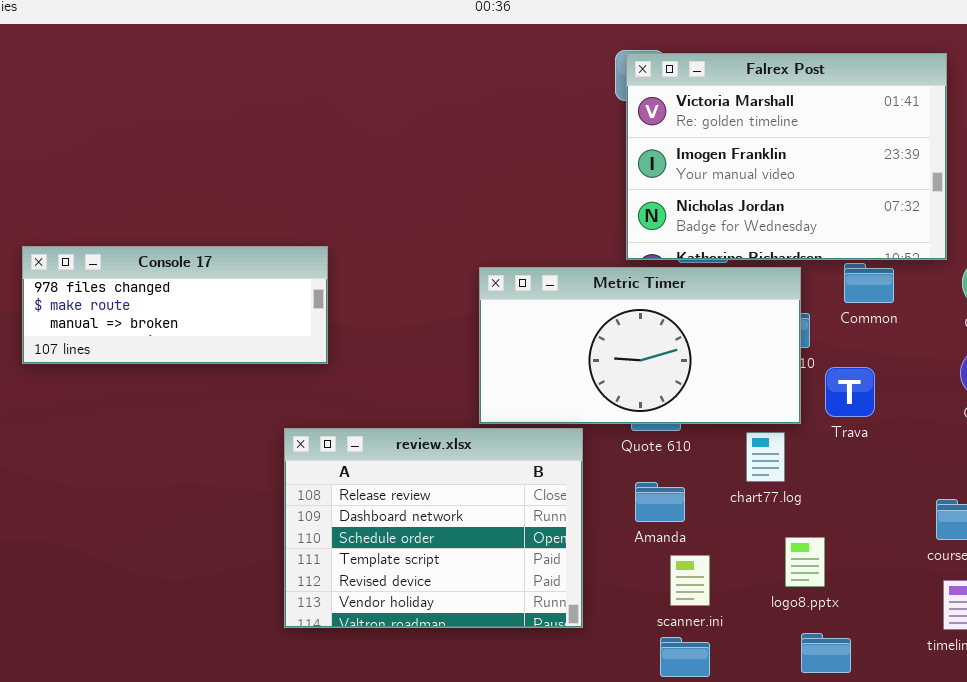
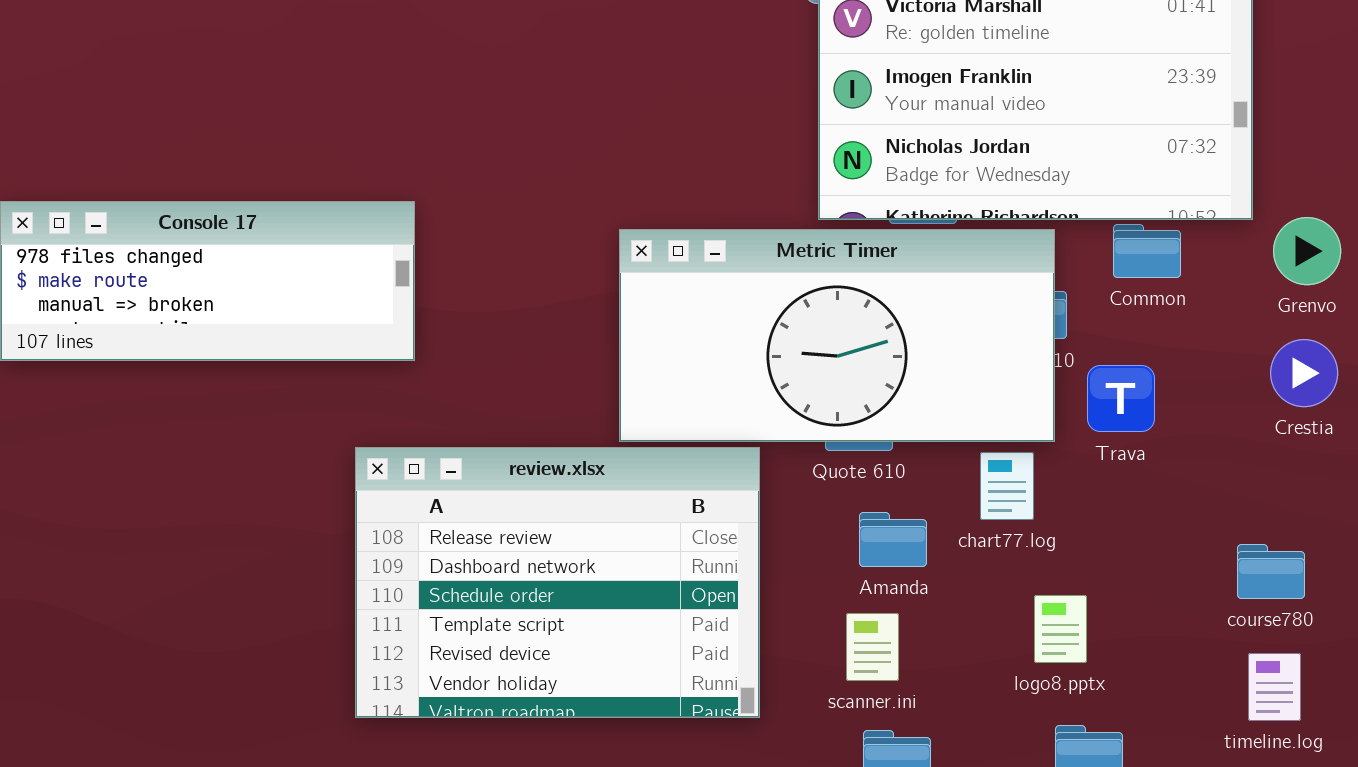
Amanda: [635,482,685,522] -> [859,512,927,567], moved
scanner.ini: [670,555,710,606] -> [846,613,899,681], moved

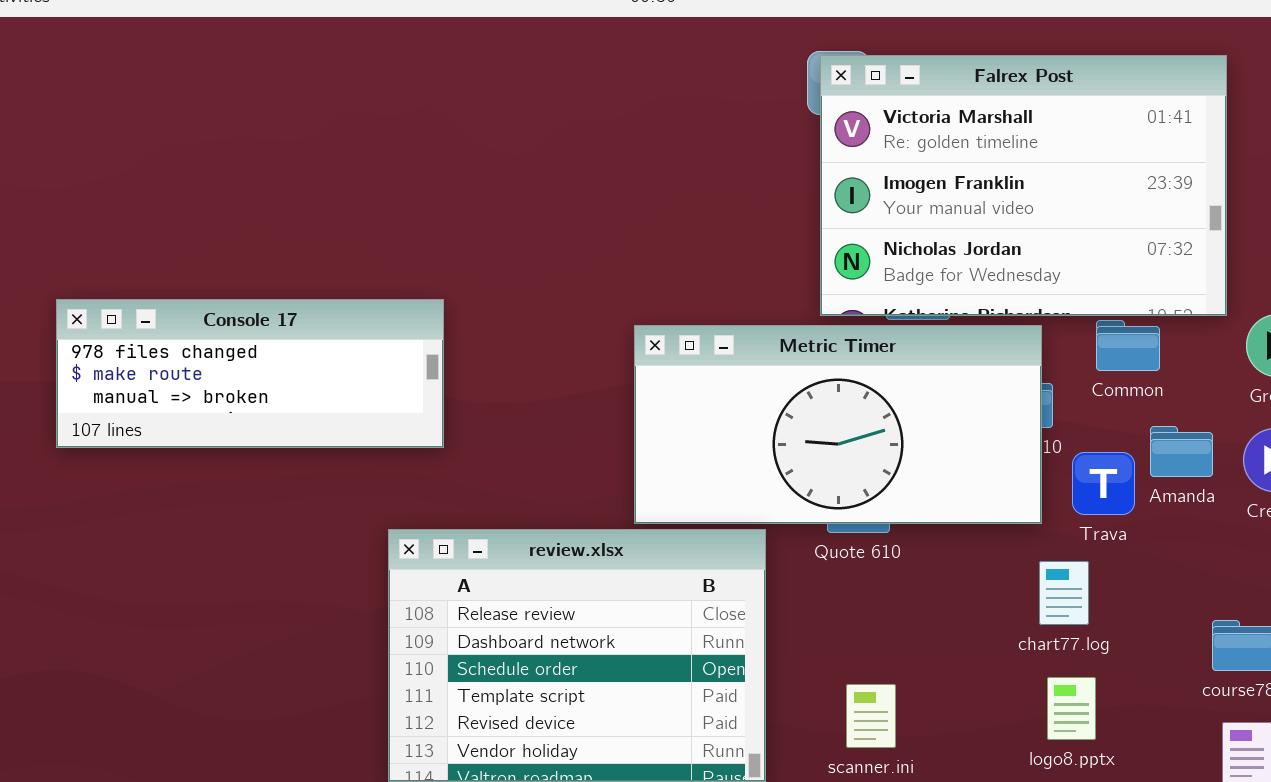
chart77.log: [980,452,1034,520] -> [1039,561,1089,625], moved
Amanda: [859,512,927,567] -> [1150,426,1213,477], moved
logo8.pptx: [1034,595,1087,663] -> [1047,677,1096,740], moved

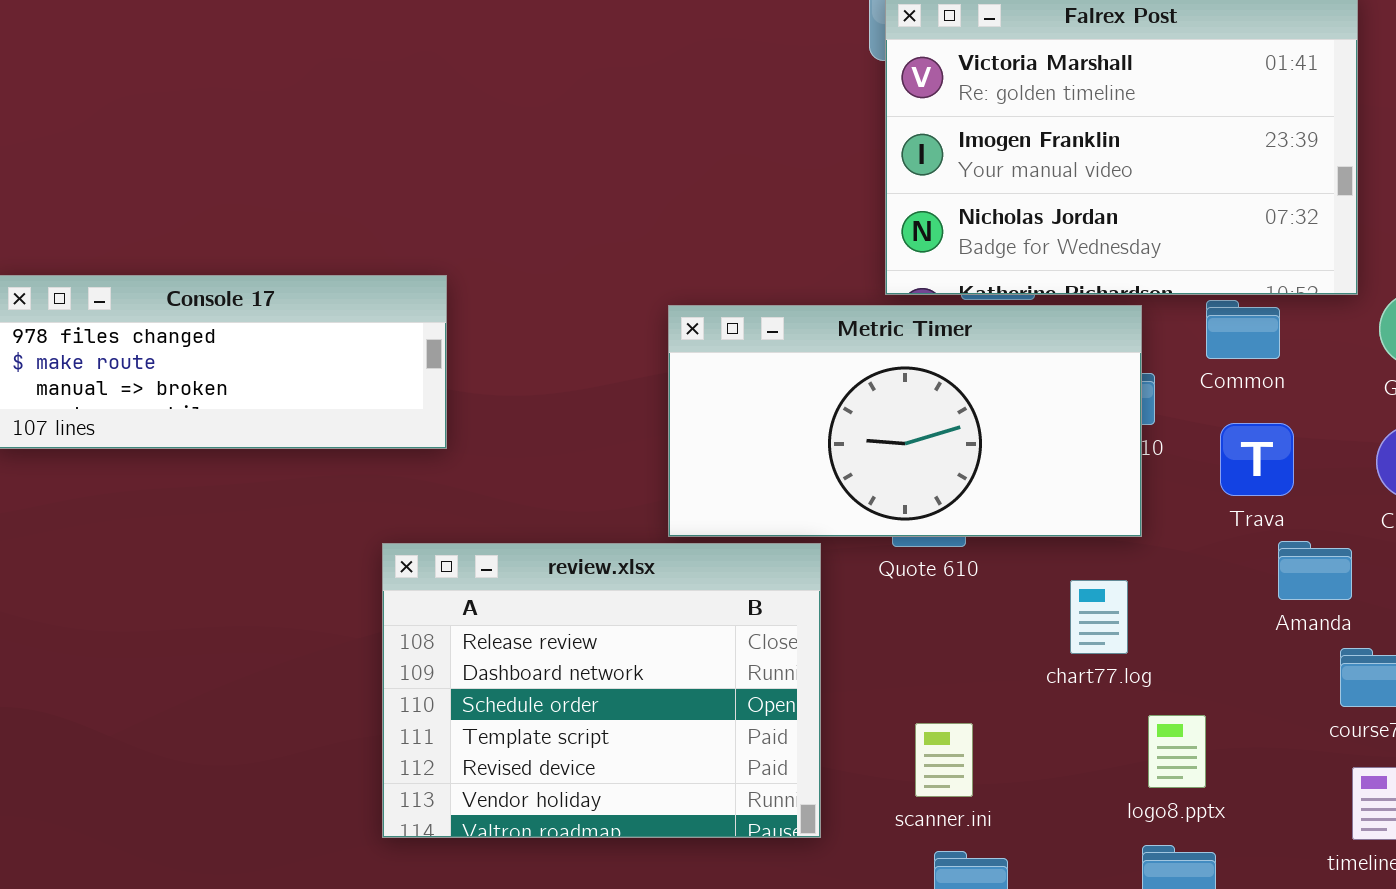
Amanda: [1150,426,1213,477] -> [1278,541,1352,600], moved
Trava: [1072,452,1135,515] -> [1220,423,1294,496], moved
chart77.log: [1039,561,1089,625] -> [1070,580,1128,654], moved

